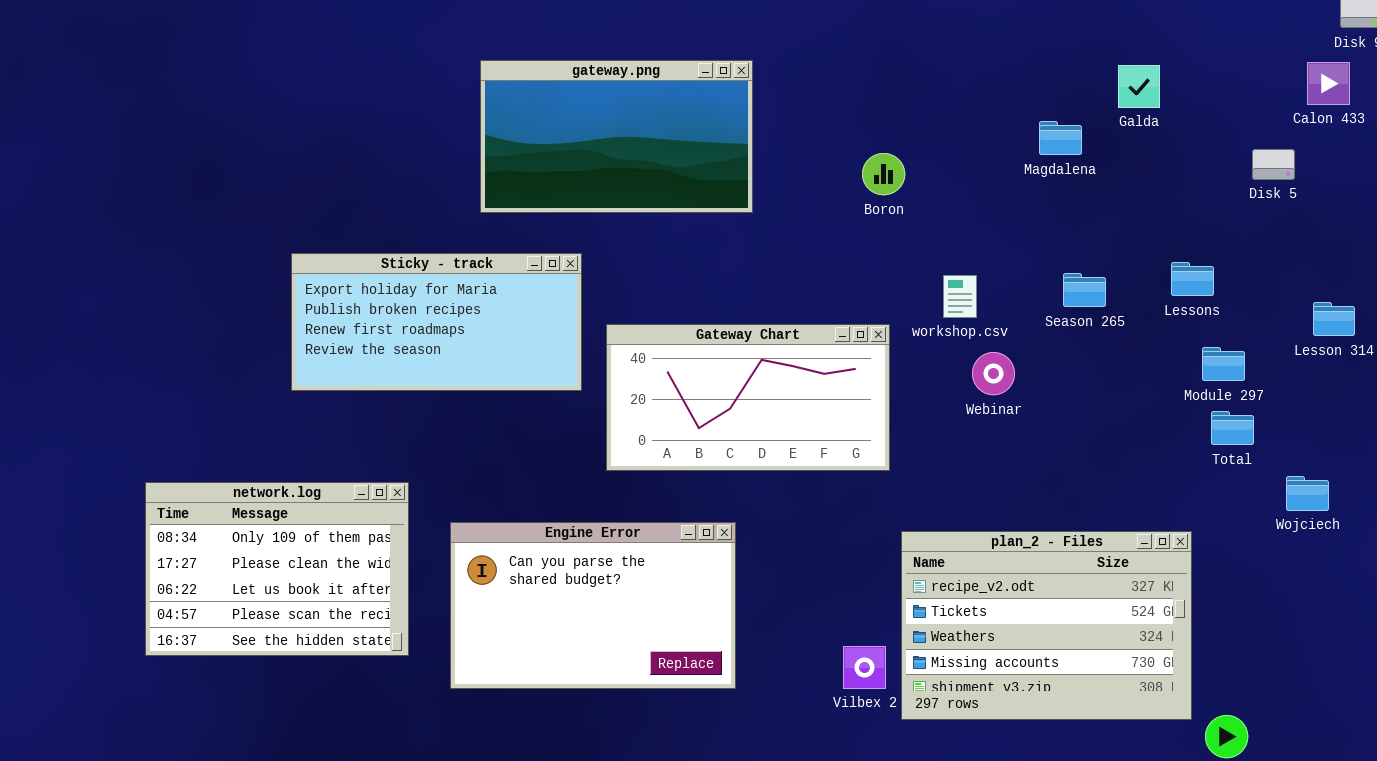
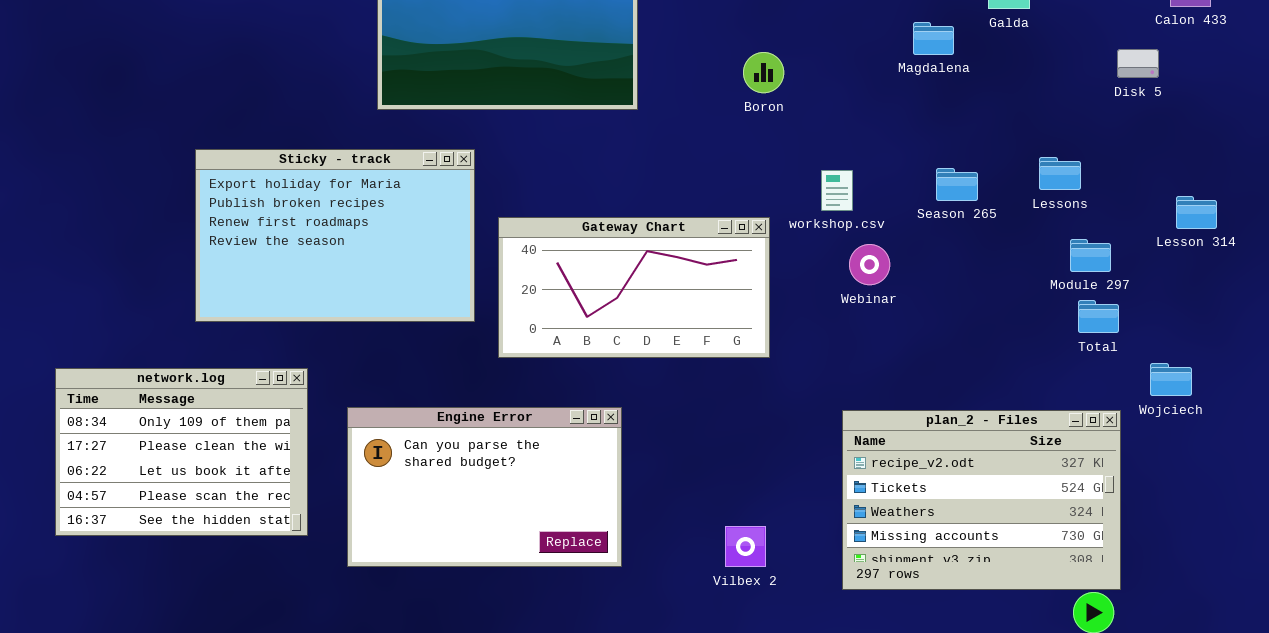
Sticky - track: [291,253,582,391] -> [195,149,475,322], resized
plan_2 - Files: [901,531,1192,720] -> [842,410,1121,590], moved

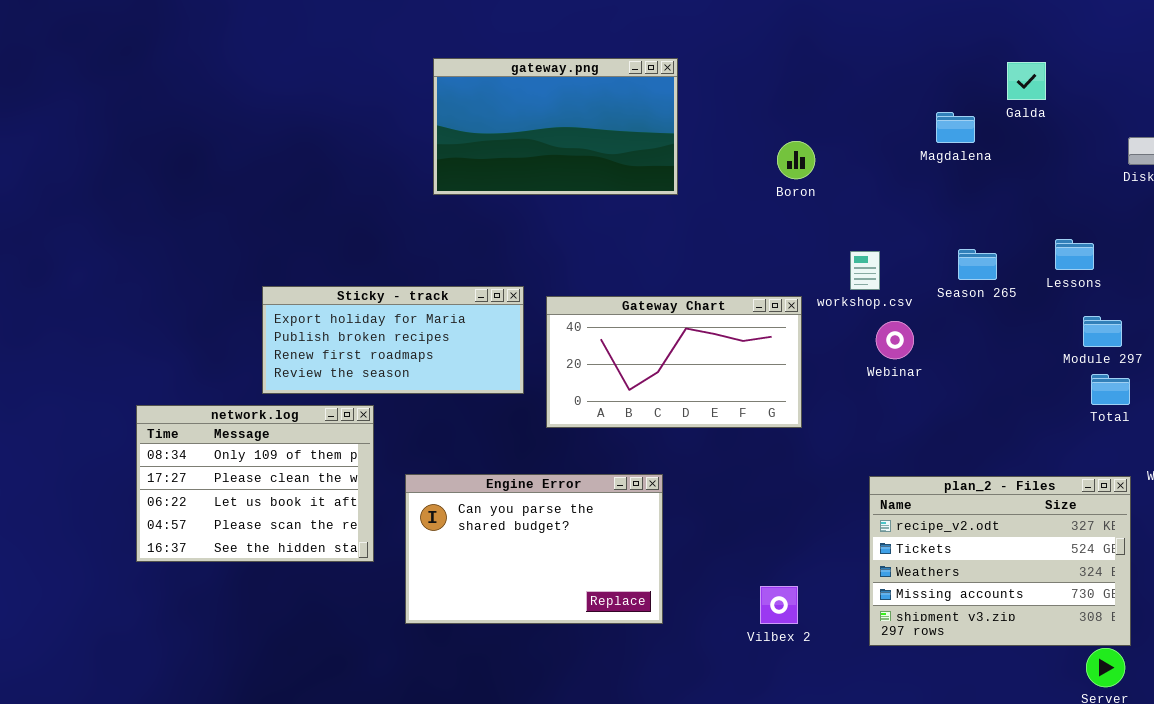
Sticky - track: [195,149,475,322] -> [262,286,524,394], resized
network.log: [55,368,308,536] -> [136,405,374,562], moved

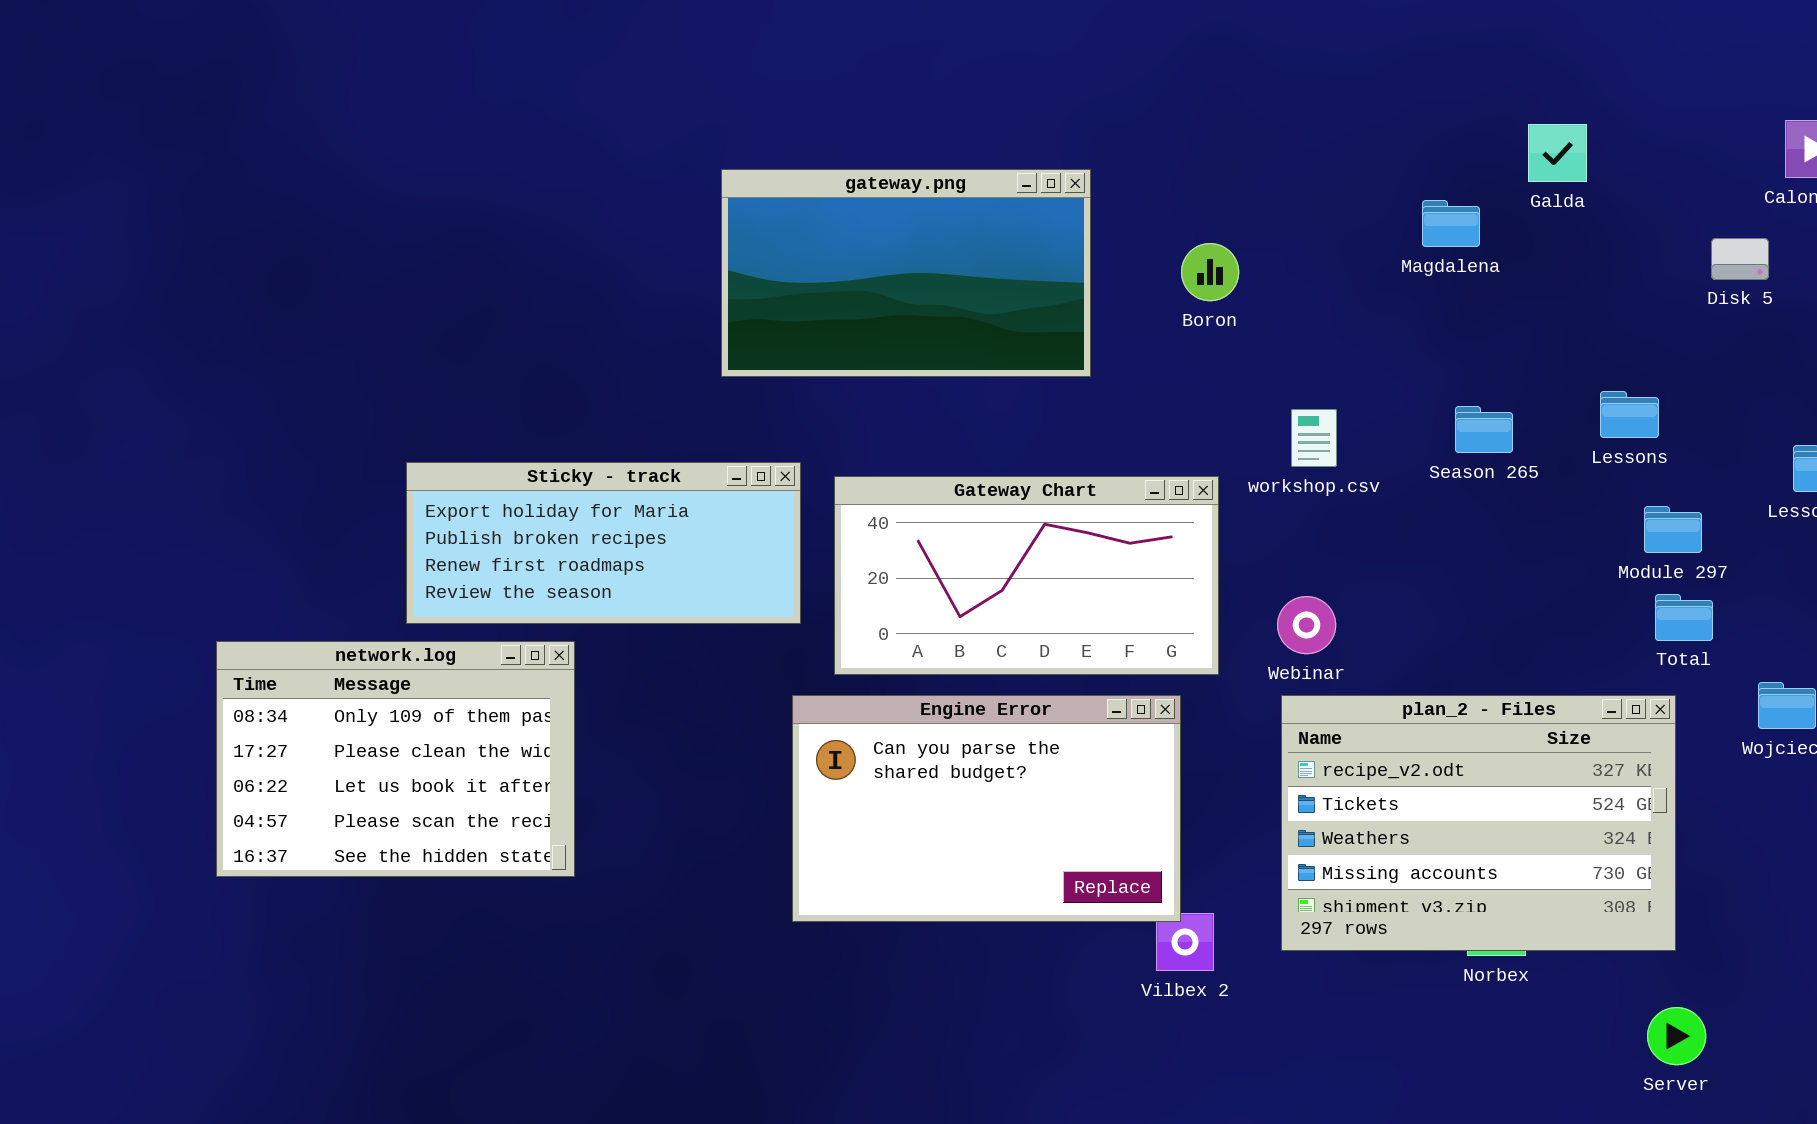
gateway.png: [433,58,678,195] -> [721,169,1091,377], moved
Webinar: [876,321,914,359] -> [1277,596,1336,654], moved
Engine Error: [405,474,663,624] -> [792,695,1181,922], moved
plan_2 - Files: [869,476,1131,646] -> [1281,695,1676,951], moved

